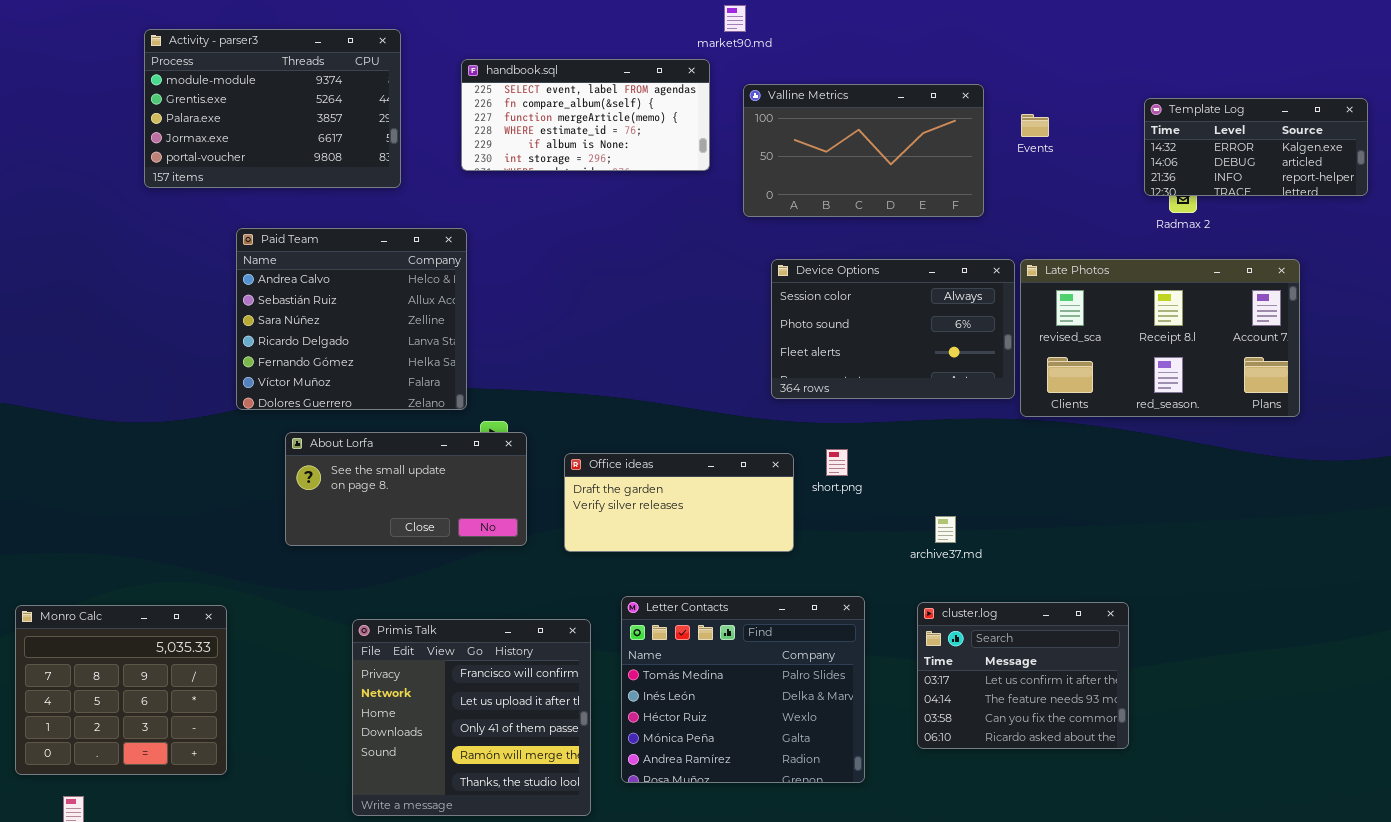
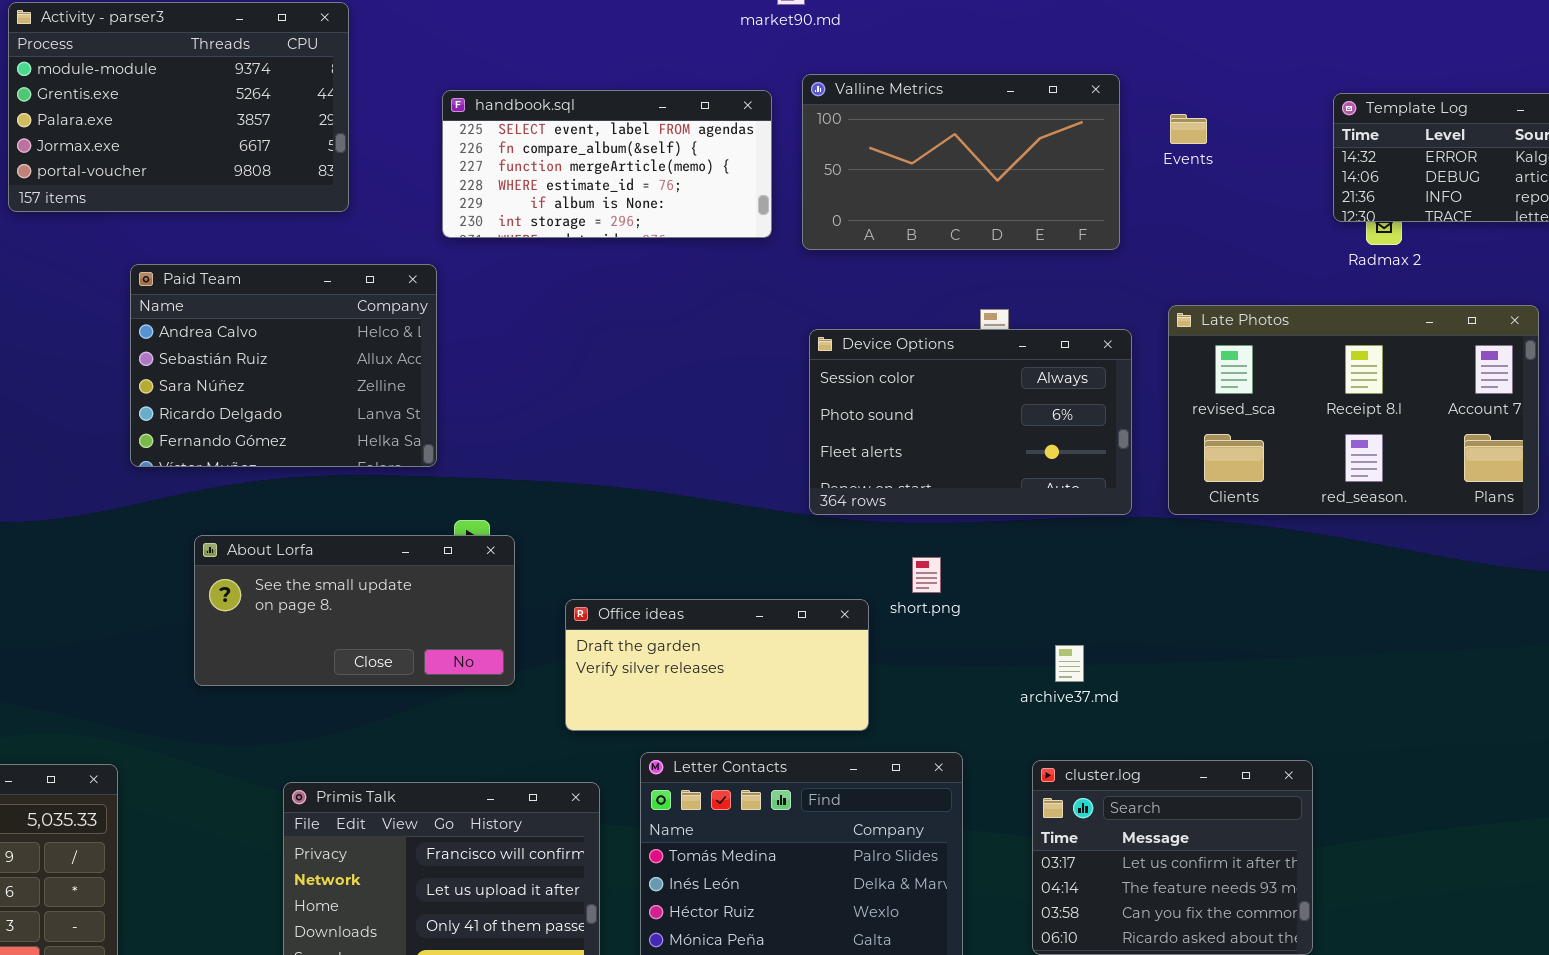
handbook.sql: [461,59,710,171] -> [442,90,772,238], moved
Paid Team: [236,228,467,410] -> [130,264,437,467], resized
Device Options: [771,259,1015,399] -> [809,329,1132,515], moved
Office ideas: [564,453,794,552] -> [565,599,869,731], moved

